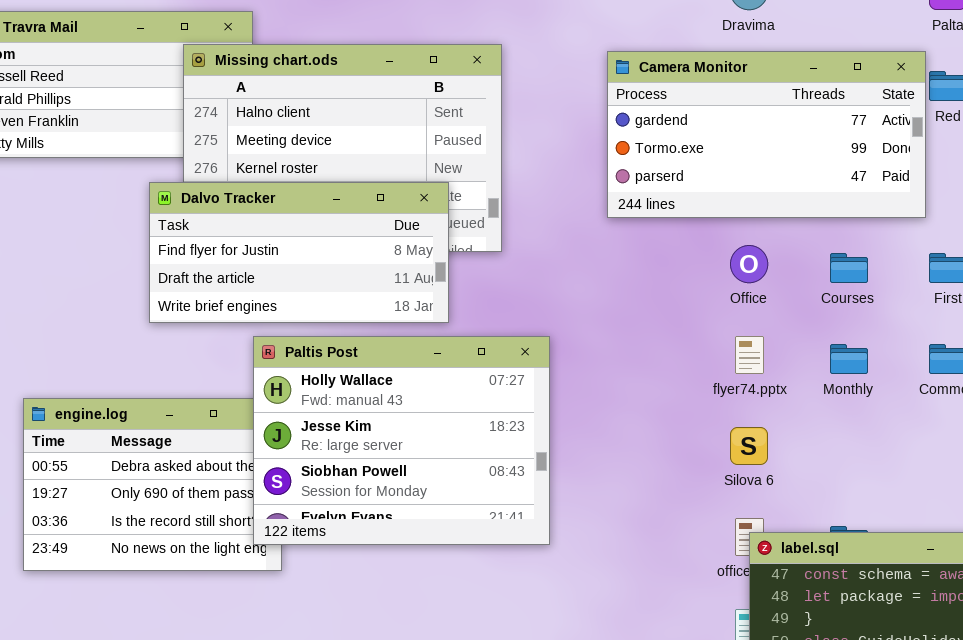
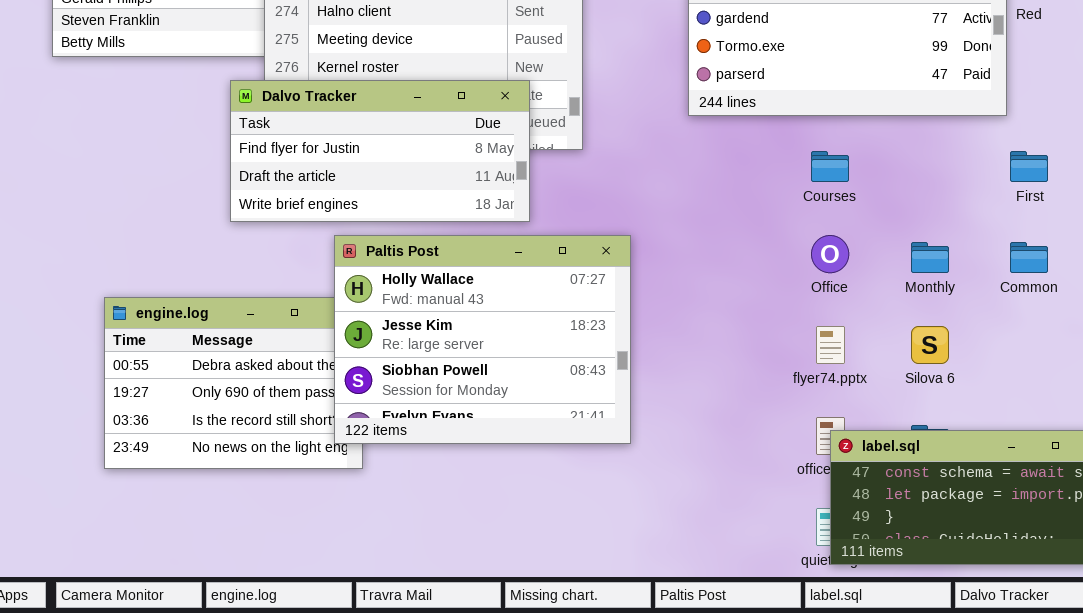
Office: [730,245,768,283] -> [811,235,849,273], moved
Courses: [830,253,868,283] -> [811,151,849,182], moved
flyer74.pptx: [735,336,764,374] -> [816,326,845,364], moved
Silova 6: [730,427,768,465] -> [911,326,949,364], moved

